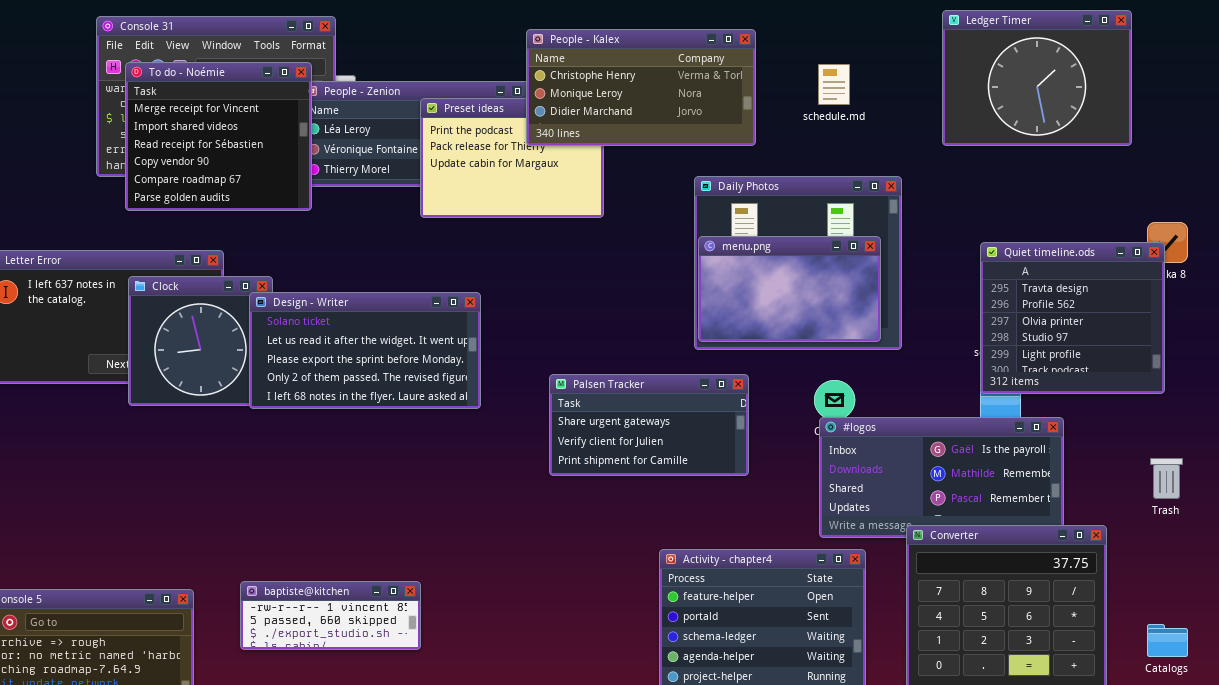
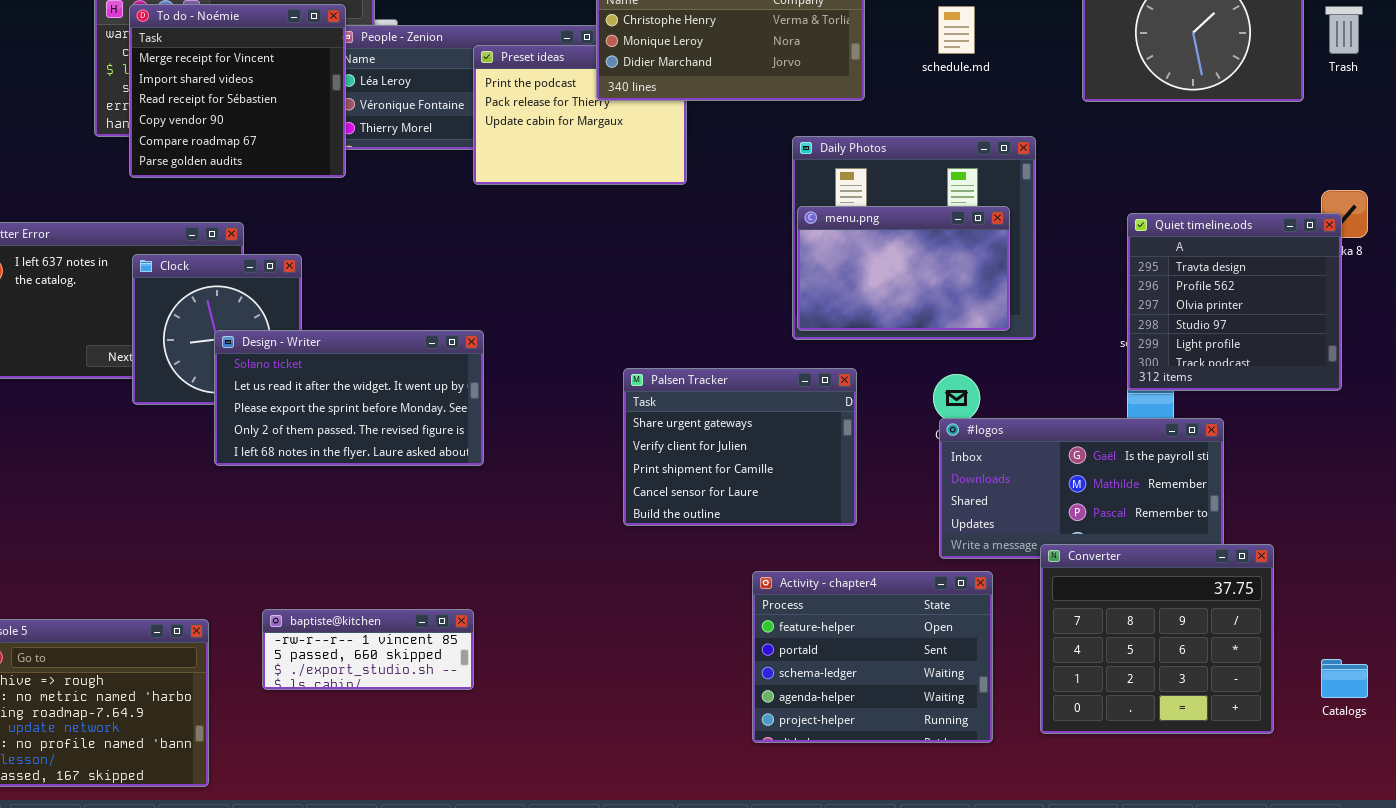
Design - Writer: [249,292,481,409] -> [214,330,484,466], moved
Palsen Tracker: [549,374,749,476] -> [623,368,857,526], resized
Trash: [1150,458,1183,499] -> [1325,6,1363,54], moved

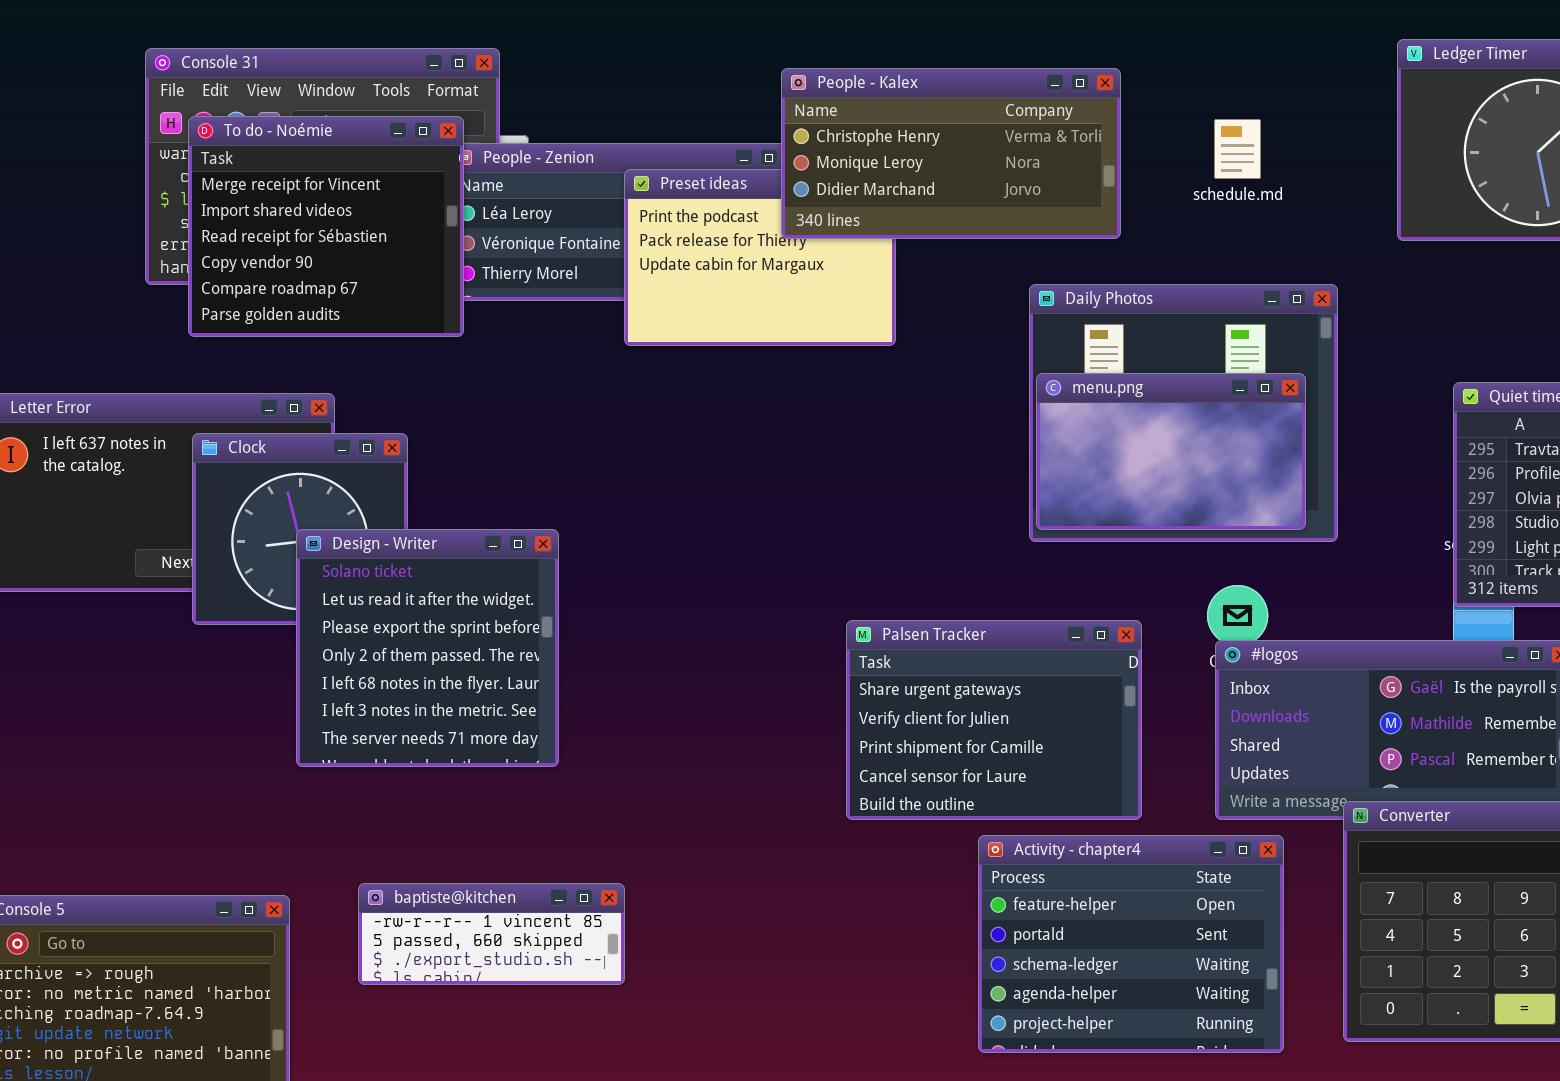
Design - Writer: [214,330,484,466] -> [296,529,559,767], resized
Palsen Tracker: [623,368,857,526] -> [846,620,1142,820], moved

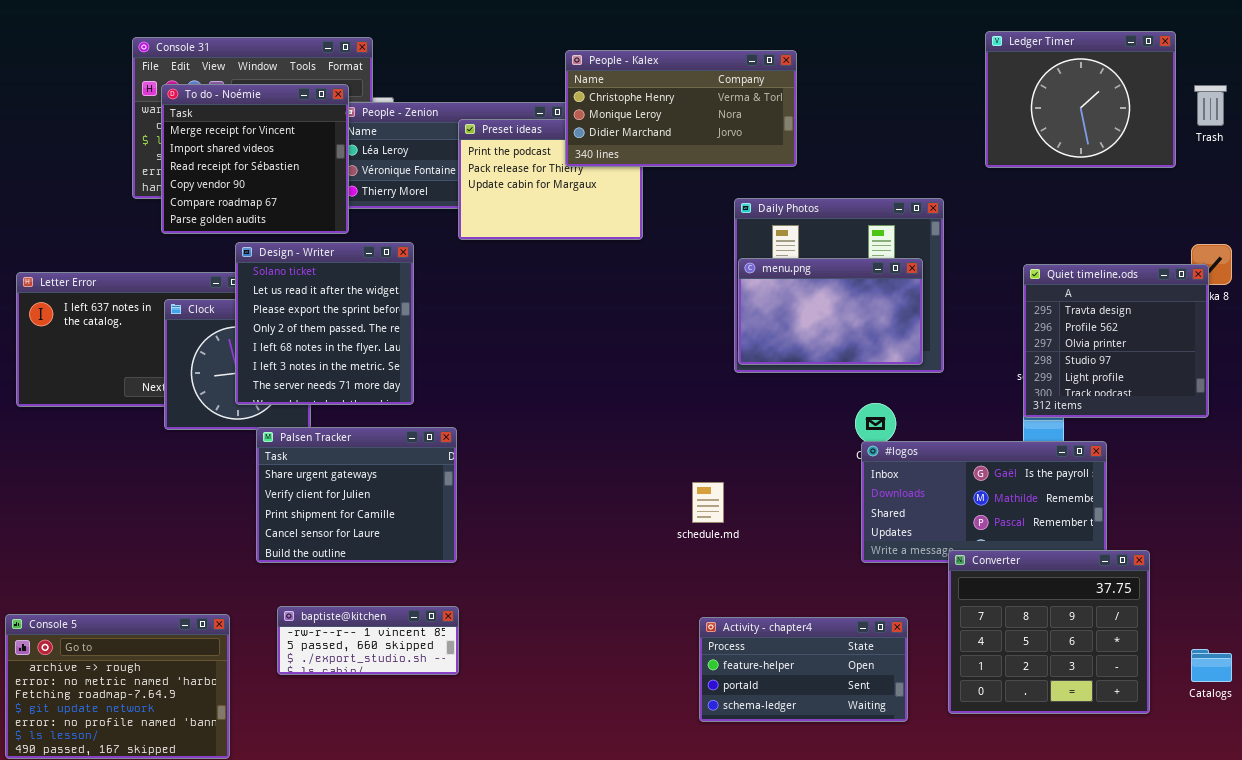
schedule.md: [1214,119,1261,179] -> [692,482,724,523], moved
Design - Writer: [296,529,559,767] -> [235,242,414,405], moved
Palsen Tracker: [846,620,1142,820] -> [256,427,457,563], moved
Activity - chapter4: [978,835,1284,1053] -> [699,617,908,722], resized

